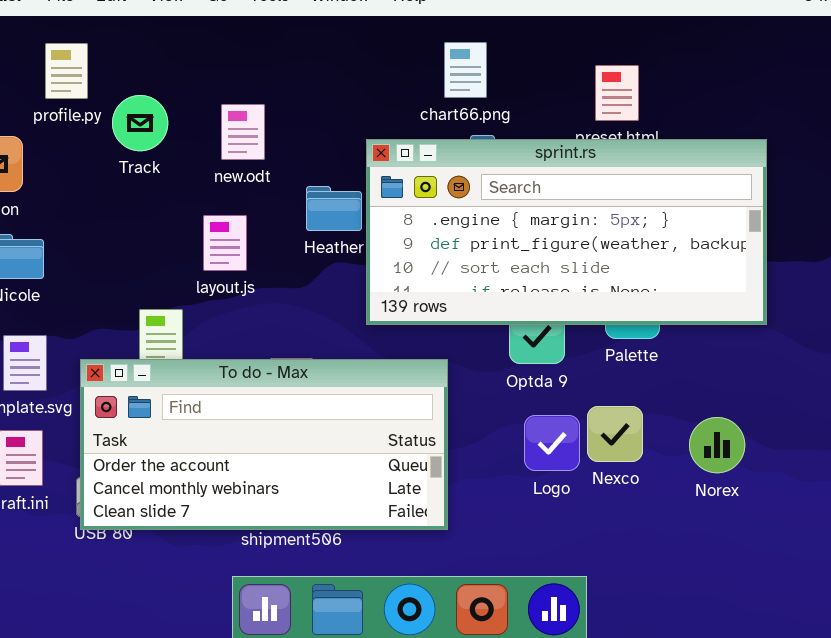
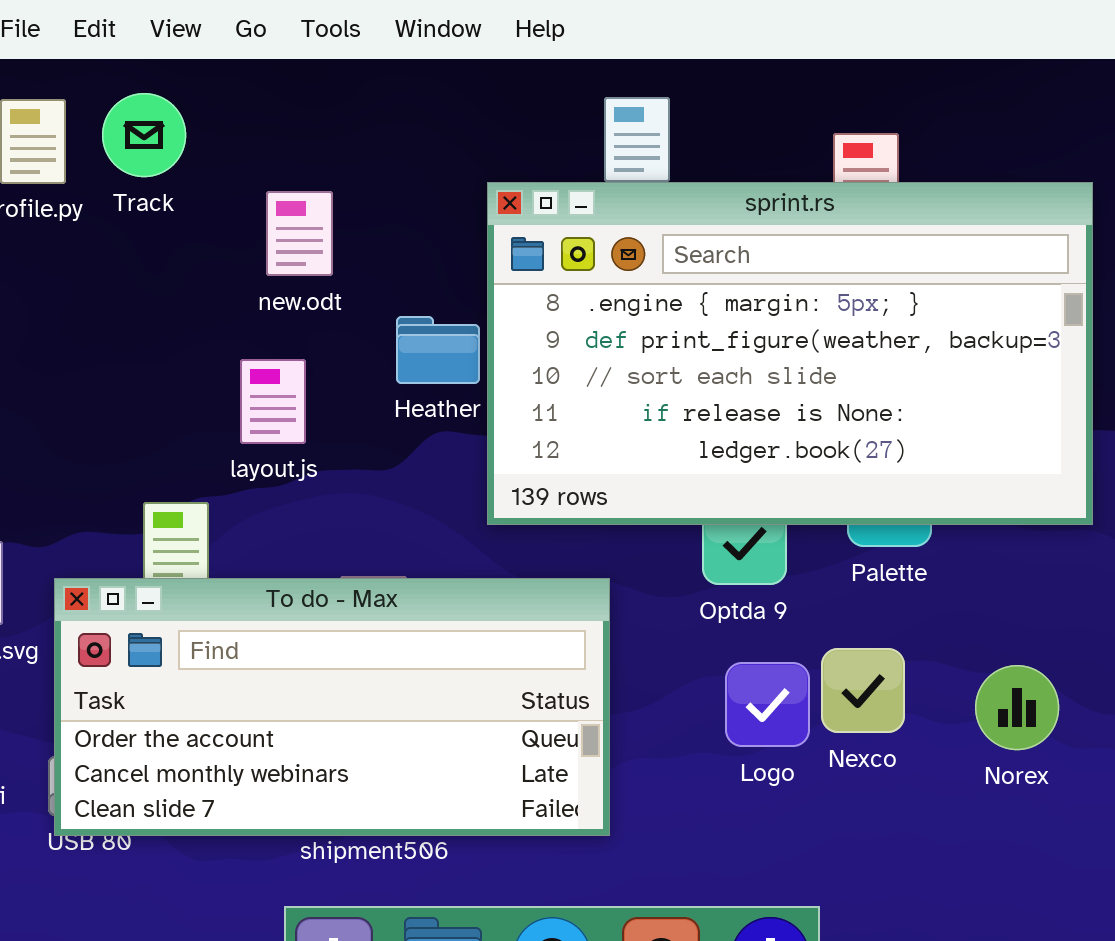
Track: [112,95,168,151] -> [102,93,186,177], moved
sprint.rs: [366,139,767,325] -> [487,182,1093,525], resized

